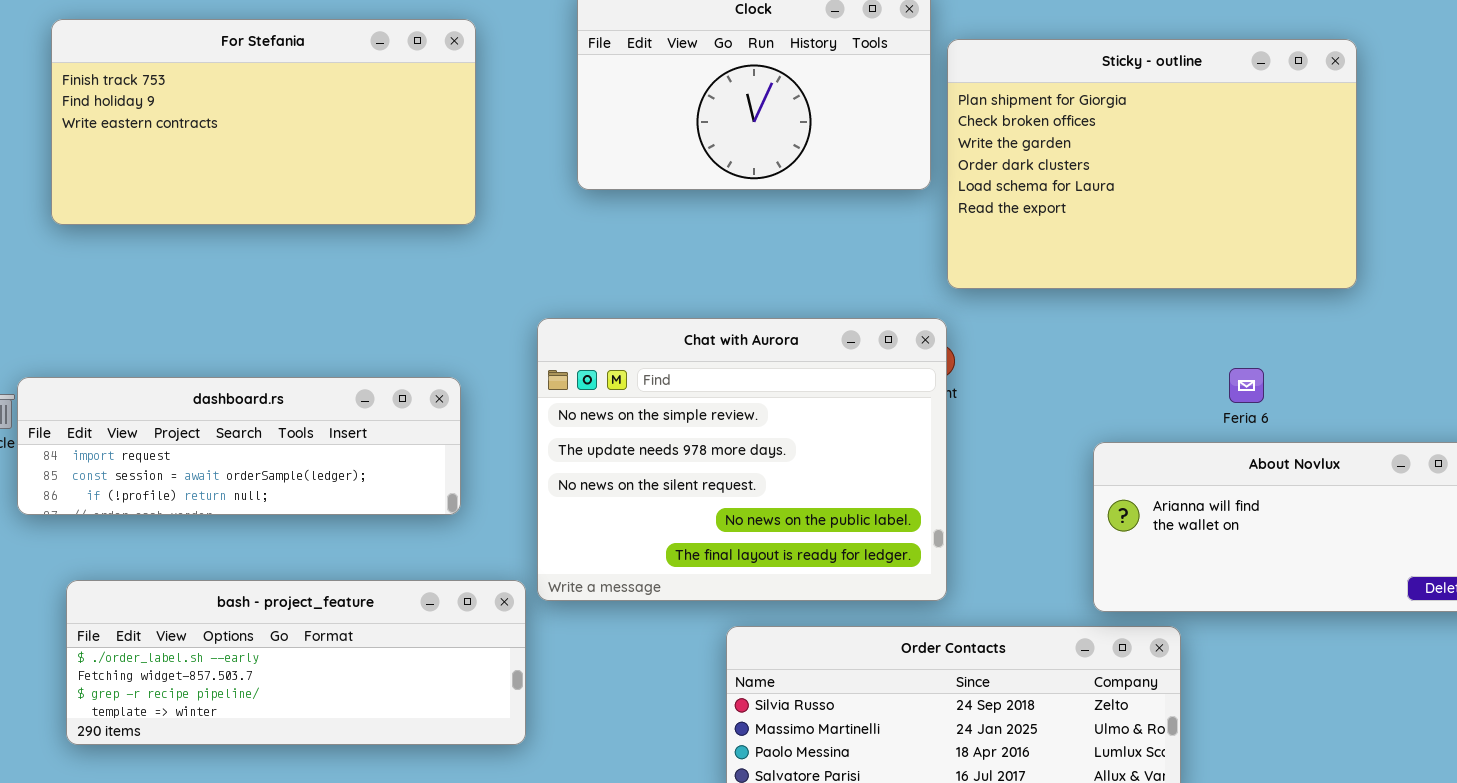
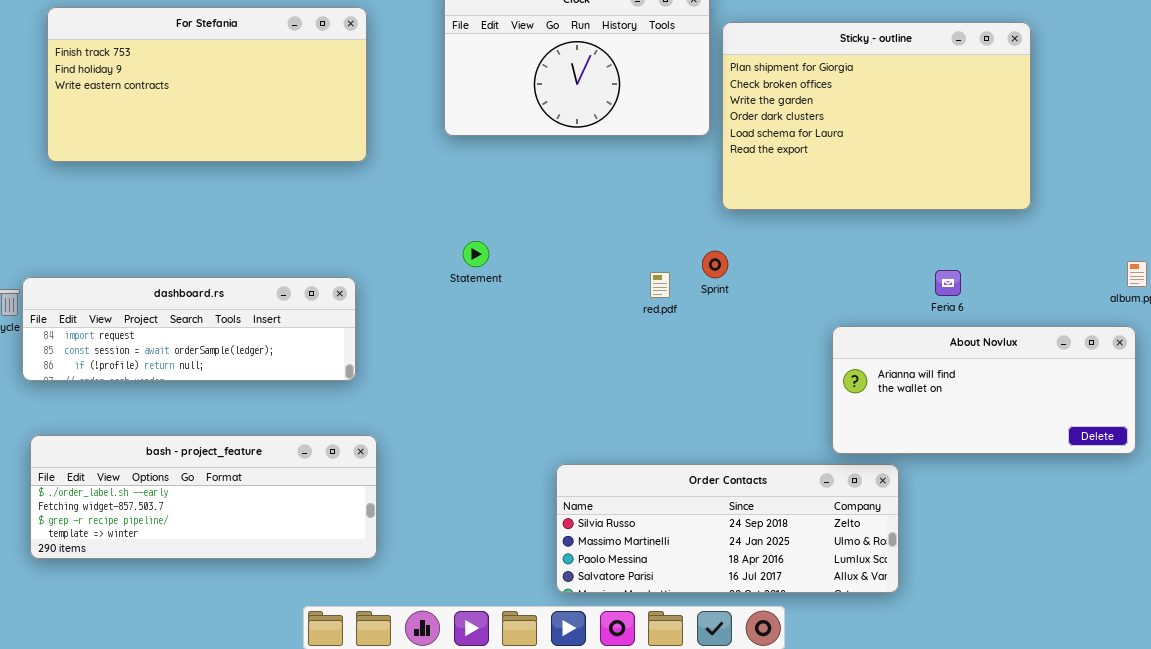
Chat with Aurora: [537,318,947,601] -> none, closed
bash - project_feature: [66,580,526,745] -> [30,435,377,559], moved

